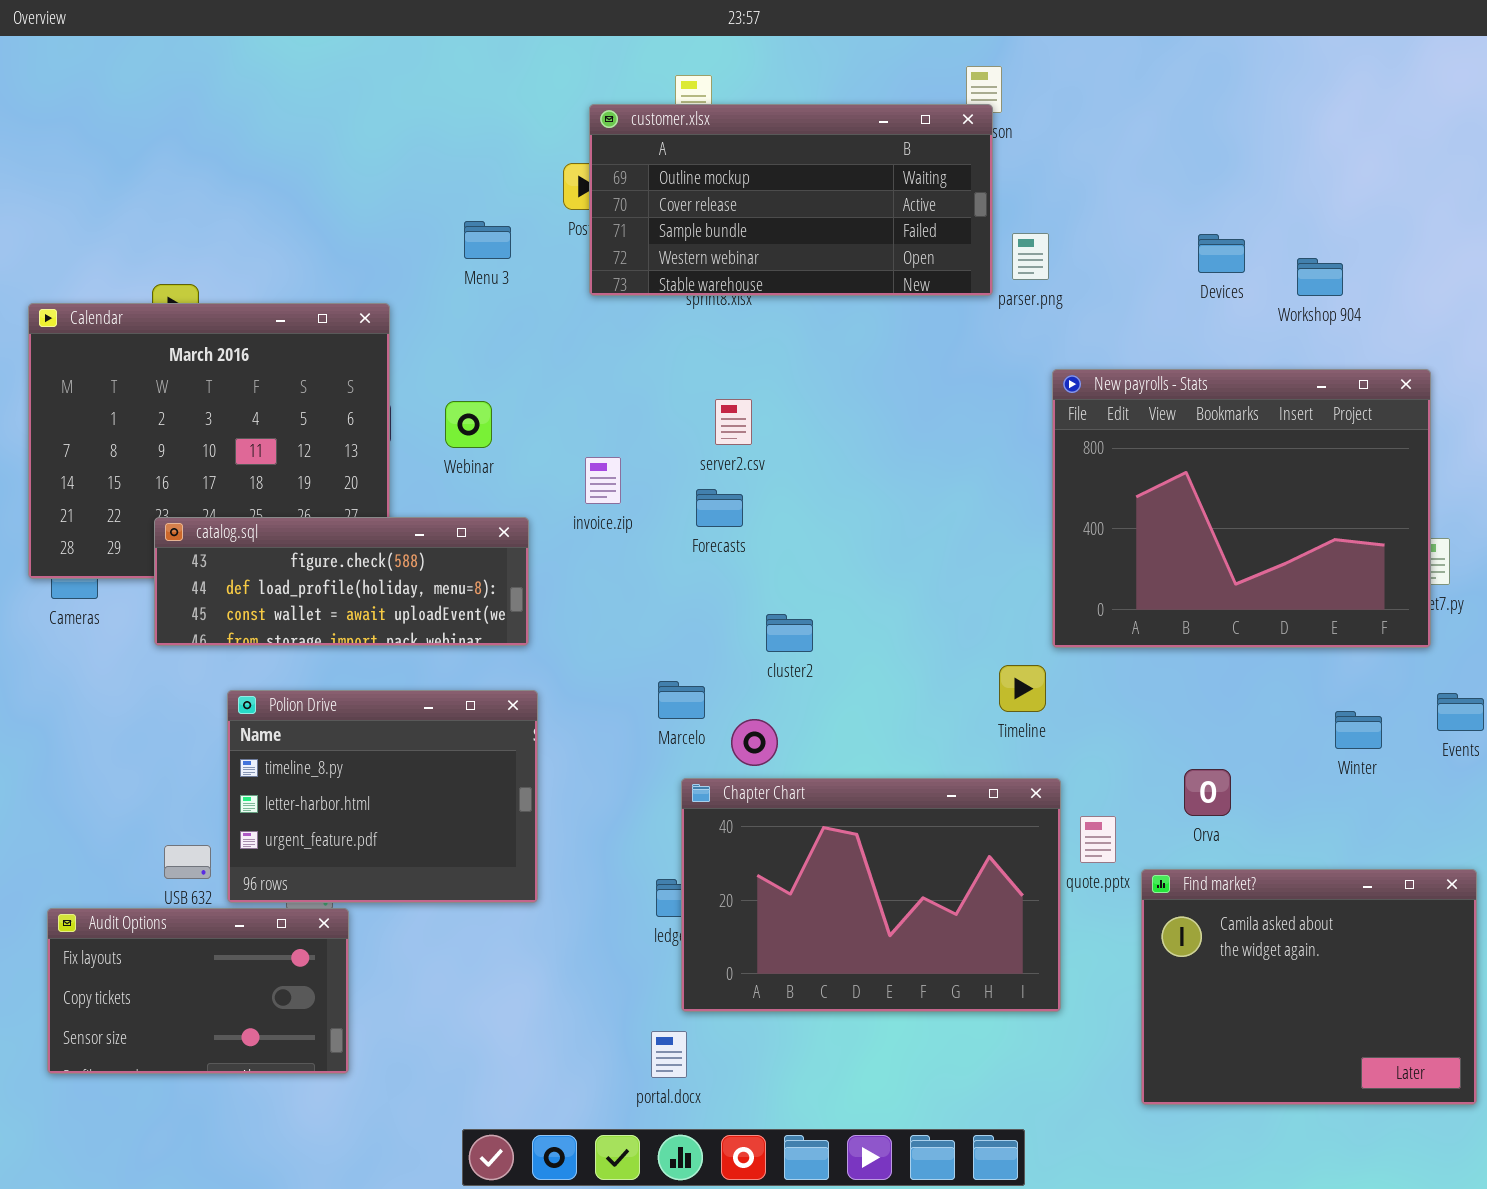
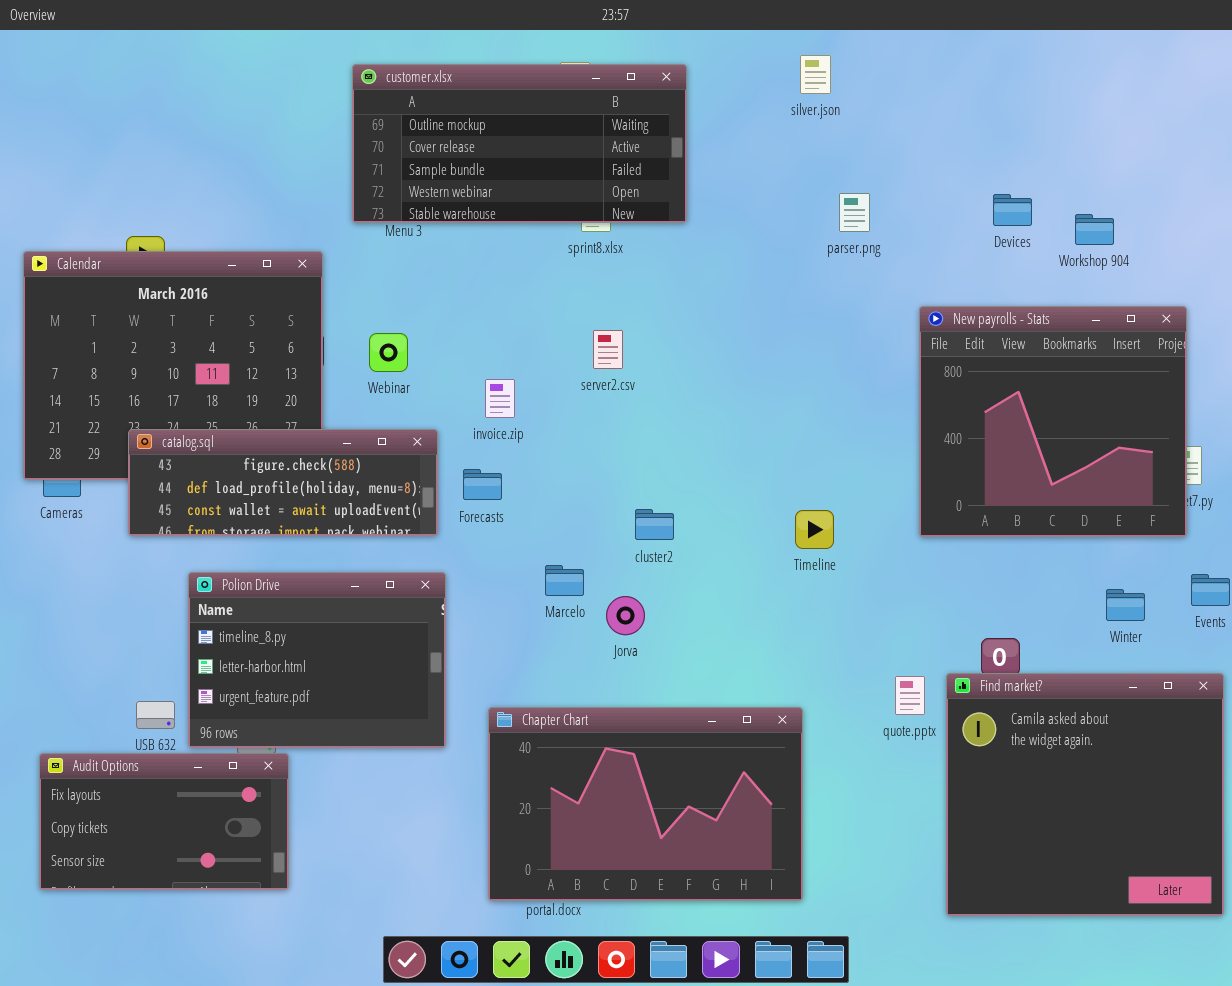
customer.xlsx: [589,104,993,296] -> [352,64,687,223], moved
New payrolls - Stats: [1052,369,1431,648] -> [919,306,1187,537], resized
Forecasts: [696,489,743,527] -> [463,469,502,500], moved
Timeline: [999,665,1046,712] -> [795,510,834,549], moved
Chapter Chart: [681,778,1061,1012] -> [488,707,803,901], moved
Find market?: [1141,869,1477,1105] -> [946,673,1224,916], resized

